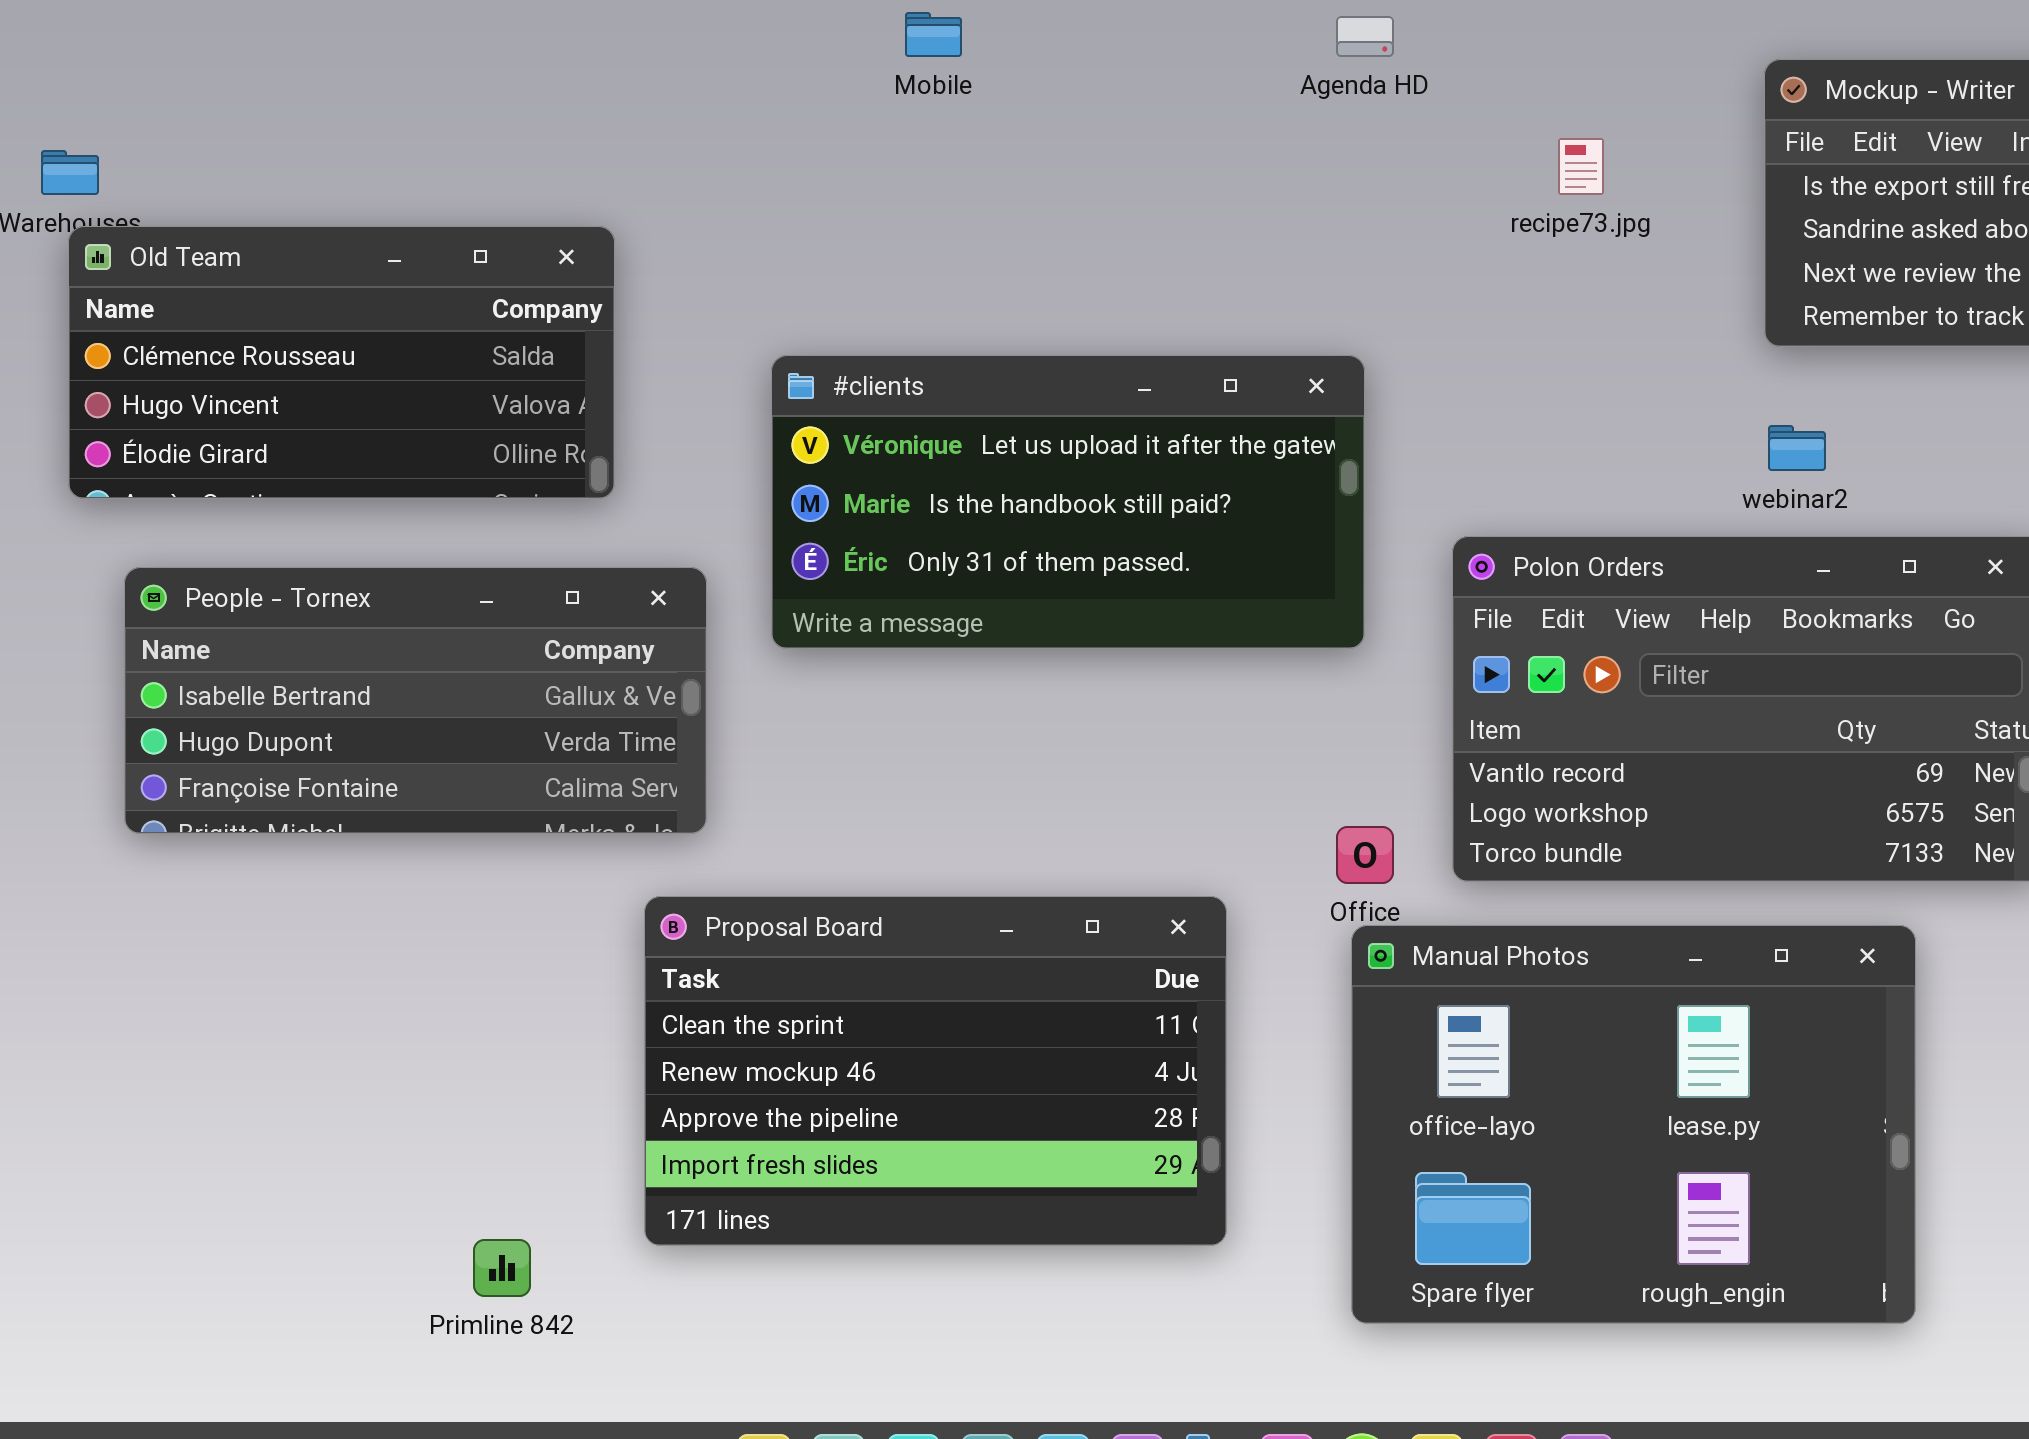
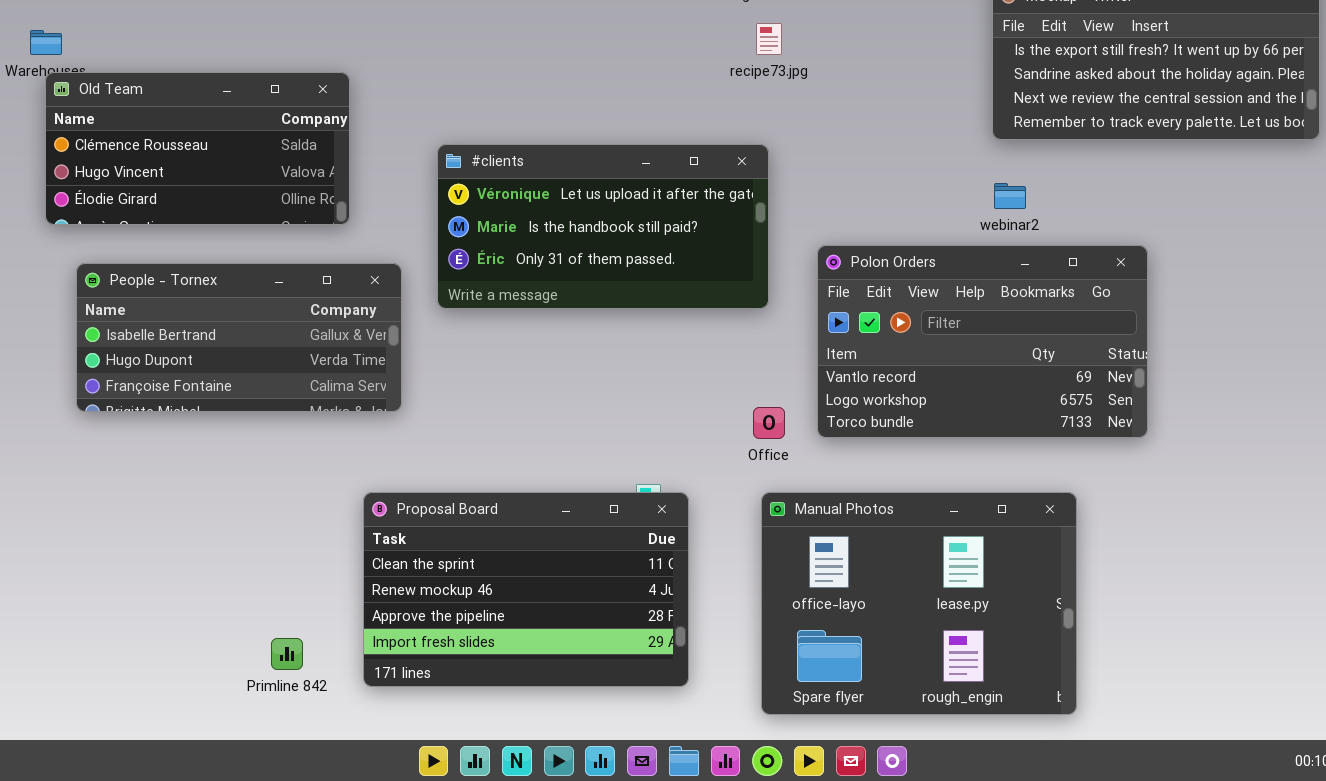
recipe73.jpg: [1558,138,1604,195] -> [756,23,782,55], moved
Proposal Board: [644,896,1227,1246] -> [363,492,689,687], moved
Manual Photos: [1351,925,1916,1324] -> [761,492,1077,715], moved

